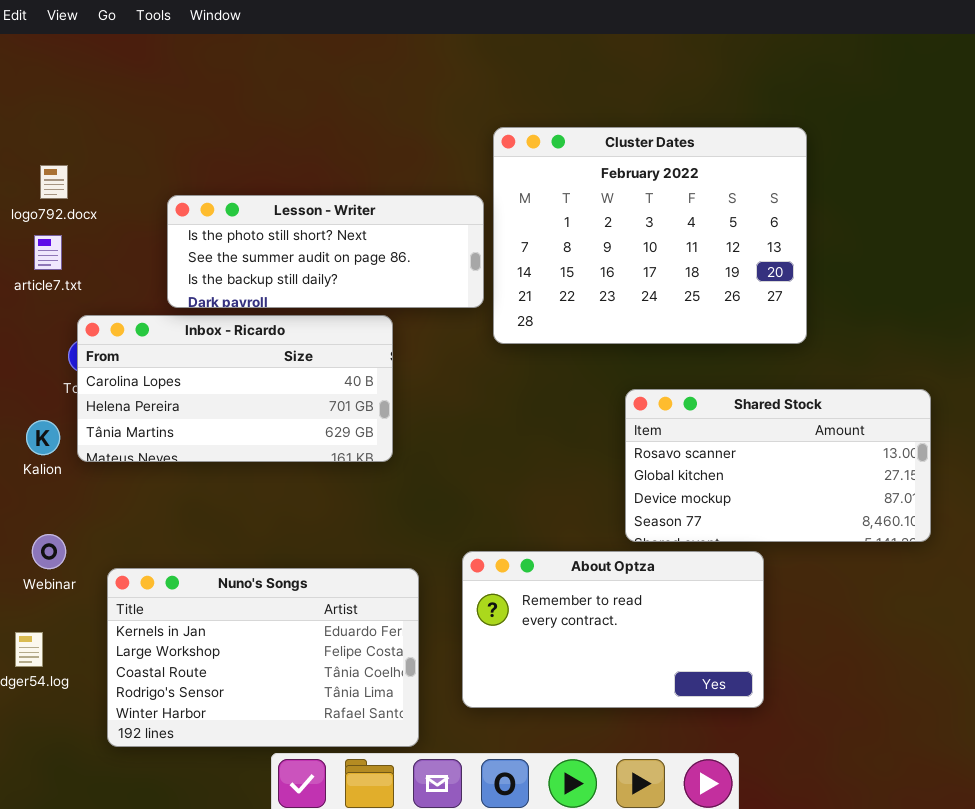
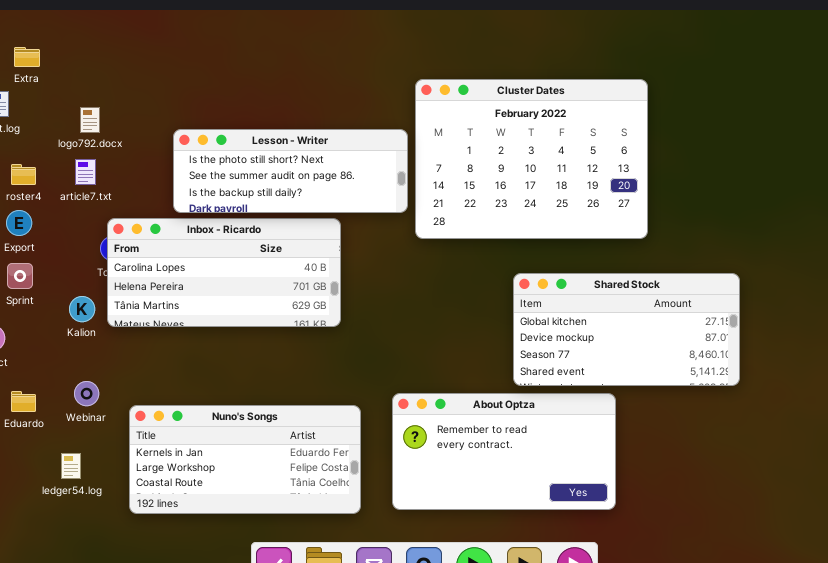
Shared Stock: [625,389,931,542] -> [513,273,740,386], scrolled down 1 row
Nuno's Songs: [107,568,419,747] -> [129,405,361,514], resized

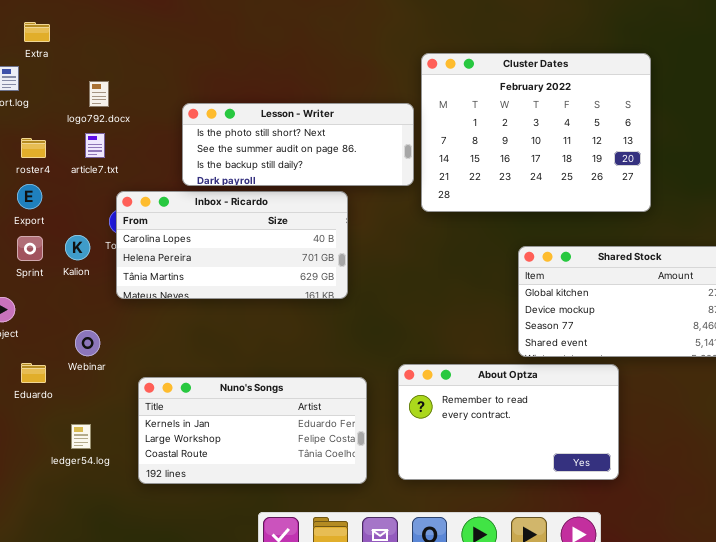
Kalion: [69,296,95,322] -> [65,235,90,260], moved
Webinar: [74,381,99,406] -> [75,330,100,356], moved

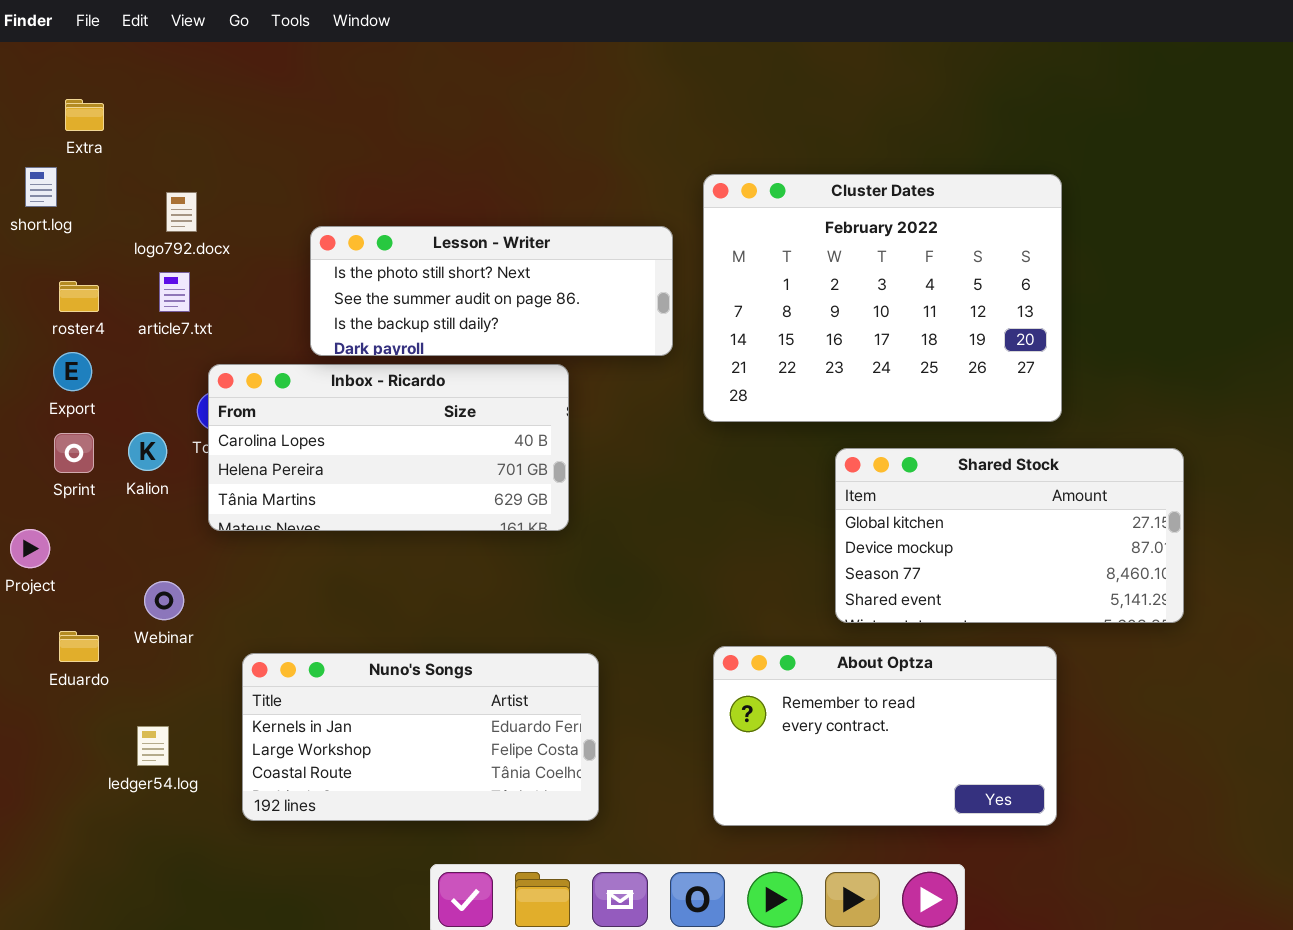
Cluster Dates: [421,53,651,212] -> [703,174,1062,422], moved
About Optza: [398,364,619,480] -> [713,646,1057,826], moved

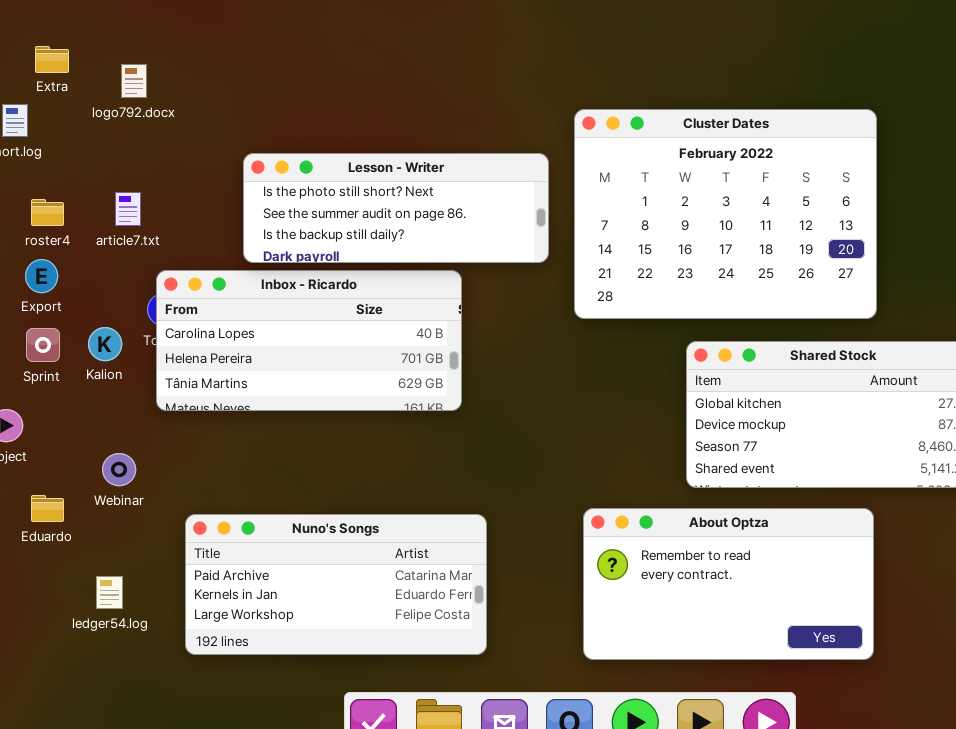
logo792.docx: [166,192,197,232] -> [121,64,147,98], moved
Nuno's Songs: [242,653,599,821] -> [185,514,487,655], scrolled up 1 row

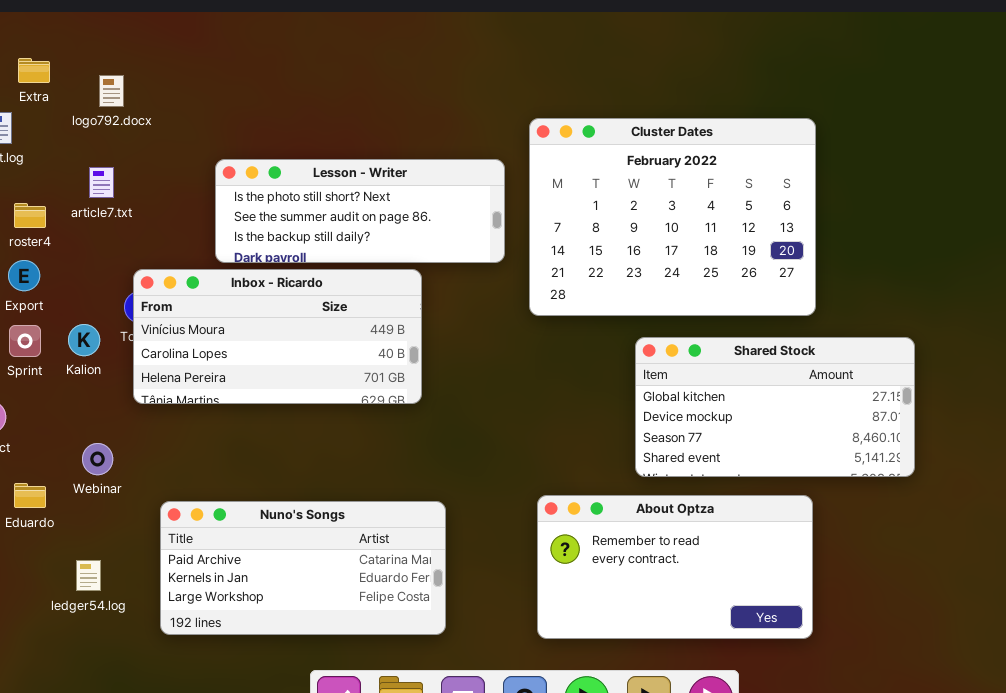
article7.txt: [115,192,141,226] -> [89,167,114,198], moved
Inbox - Ricardo: [156,270,462,411] -> [133,269,422,404], scrolled up 1 row

